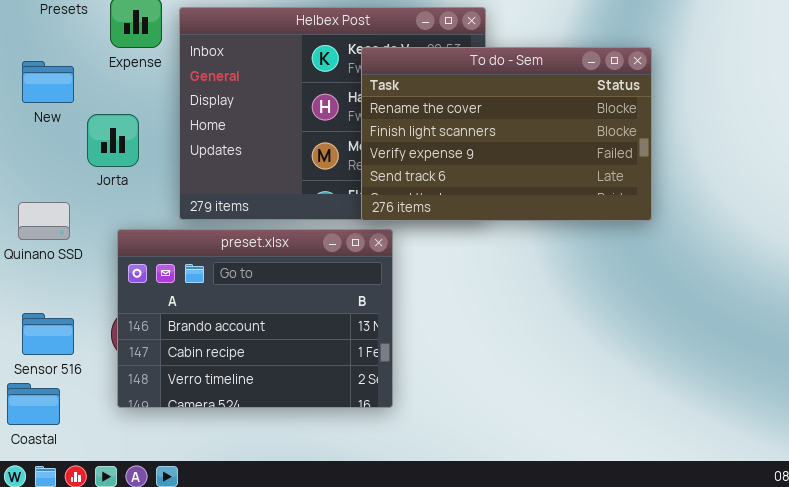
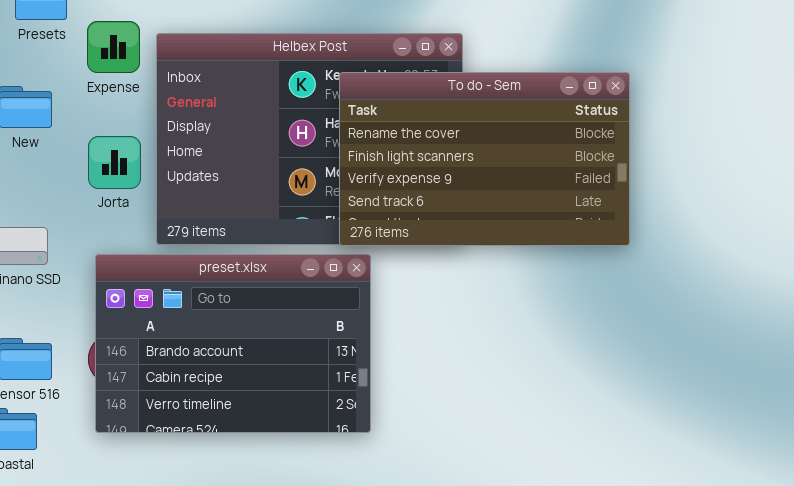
Jorta: [87,114,139,167] -> [88,136,141,189], moved

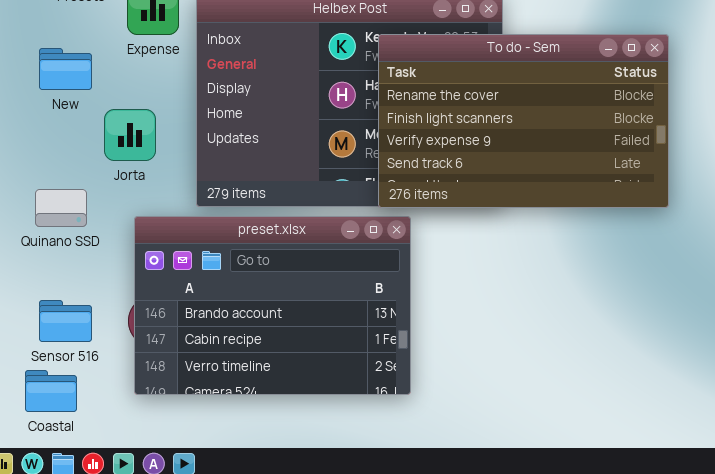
Jorta: [88,136,141,189] -> [104,109,156,161], moved

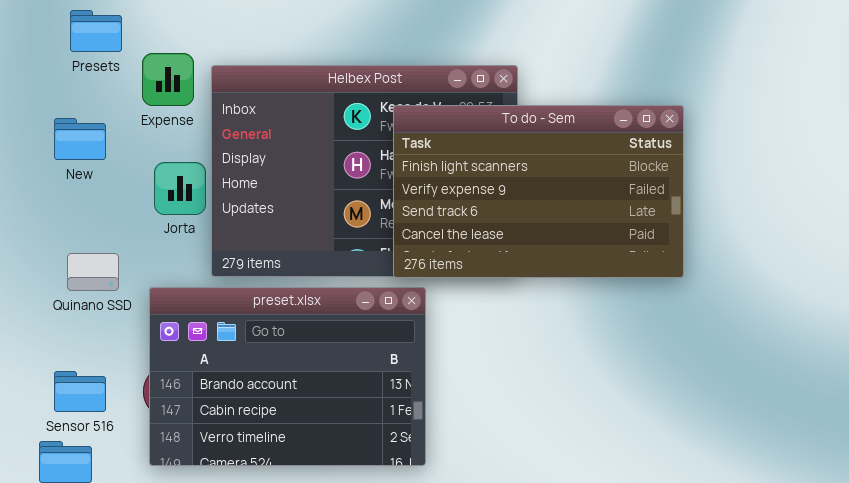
To do - Sem: [378,34,669,208] -> [393,105,684,278], scrolled down 1 row
Jorta: [104,109,156,161] -> [154,162,206,215], moved
Quinano SSD: [35,189,87,227] -> [67,253,119,291], moved

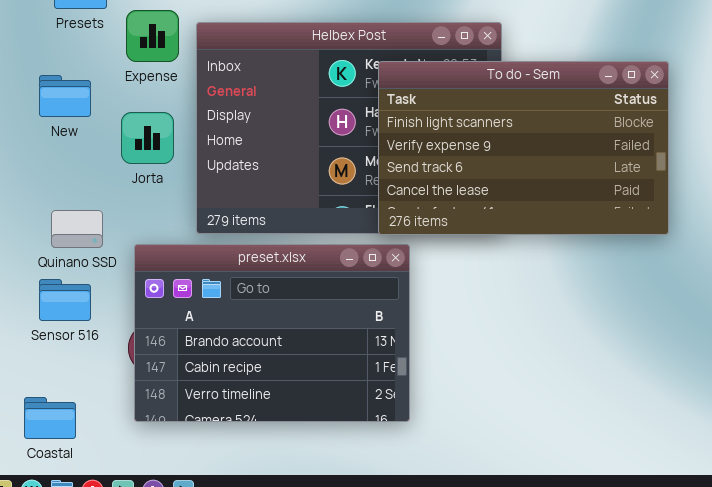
Jorta: [154,162,206,215] -> [121,112,174,164], moved
Sensor 516: [54,371,106,412] -> [39,279,91,321], moved

